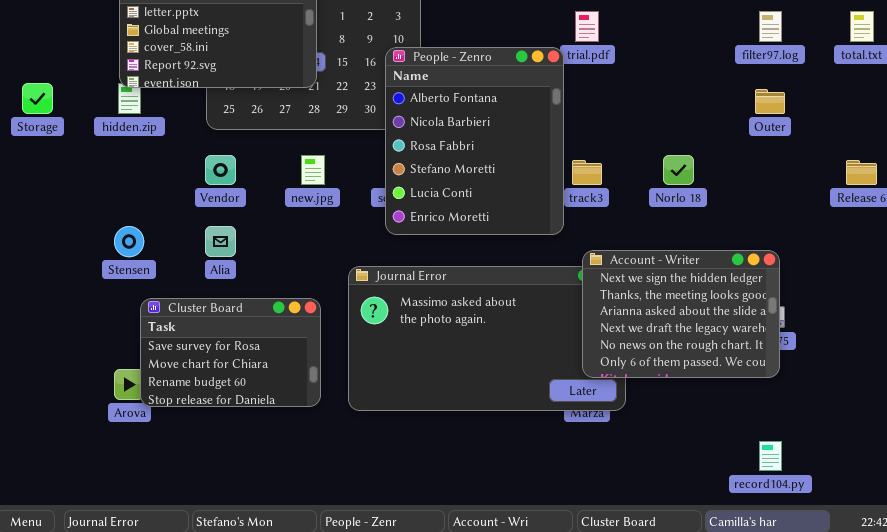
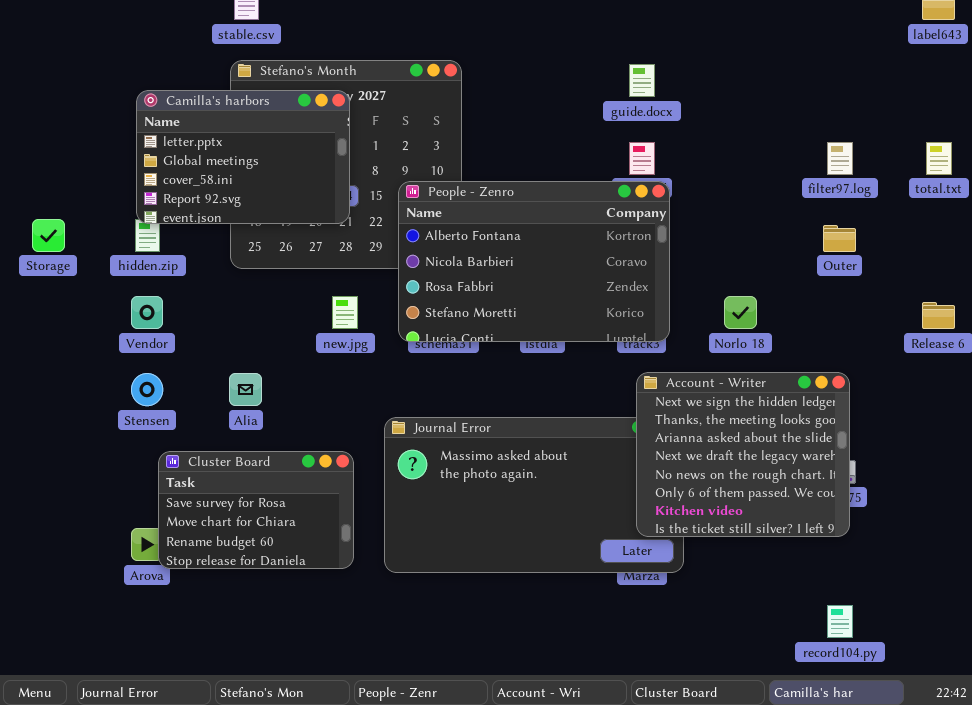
People - Zenro: [385,47,564,235] -> [398,181,670,342], moved, resized
Vendor: [205,155,236,185] -> [131,296,163,329], moved
Account - Writer: [582,250,780,378] -> [636,372,850,537], resized

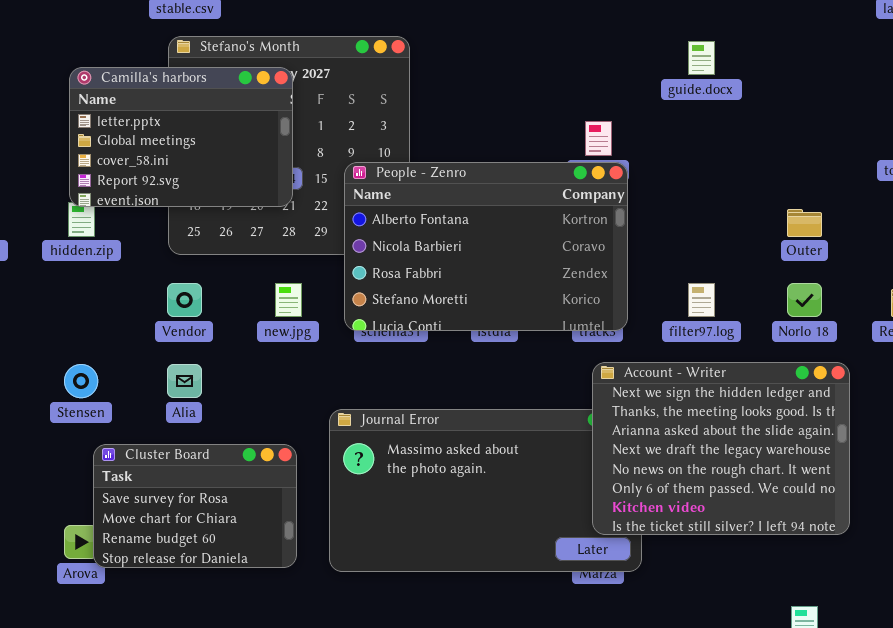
guide.docx: [629,64,655,97] -> [688,41,715,75], moved
filter97.log: [827,142,853,175] -> [688,283,715,317], moved
Vendor: [131,296,163,329] -> [167,283,202,317], moved
Norlo 18: [724,296,757,329] -> [787,283,822,317], moved
Account - Writer: [636,372,850,537] -> [592,362,850,535], resized

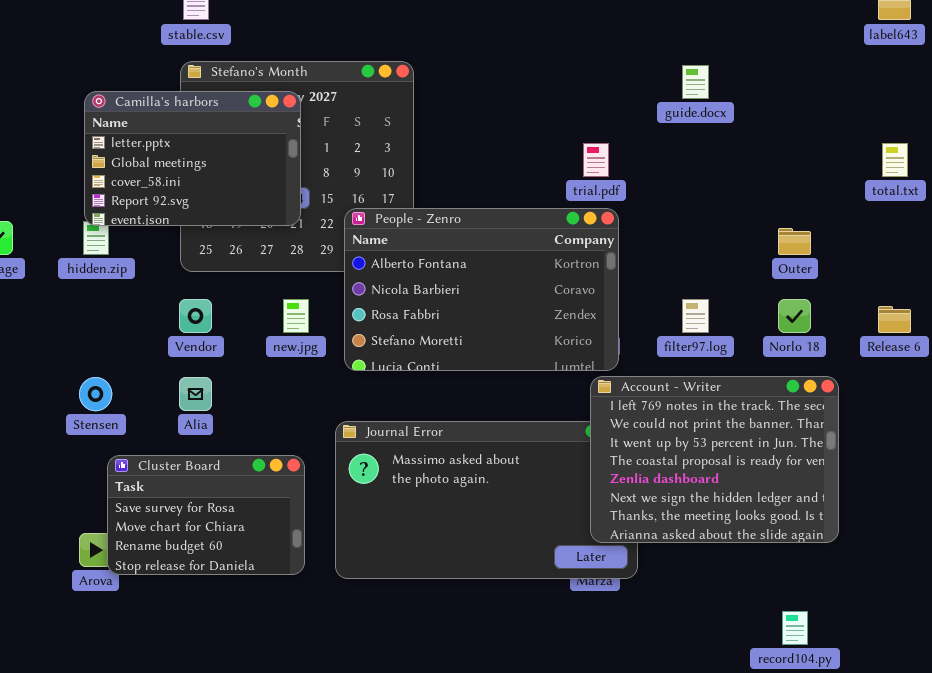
People - Zenro: [344,162,628,331] -> [344,208,619,371], moved
Account - Writer: [592,362,850,535] -> [590,376,839,543], scrolled up 5 rows

